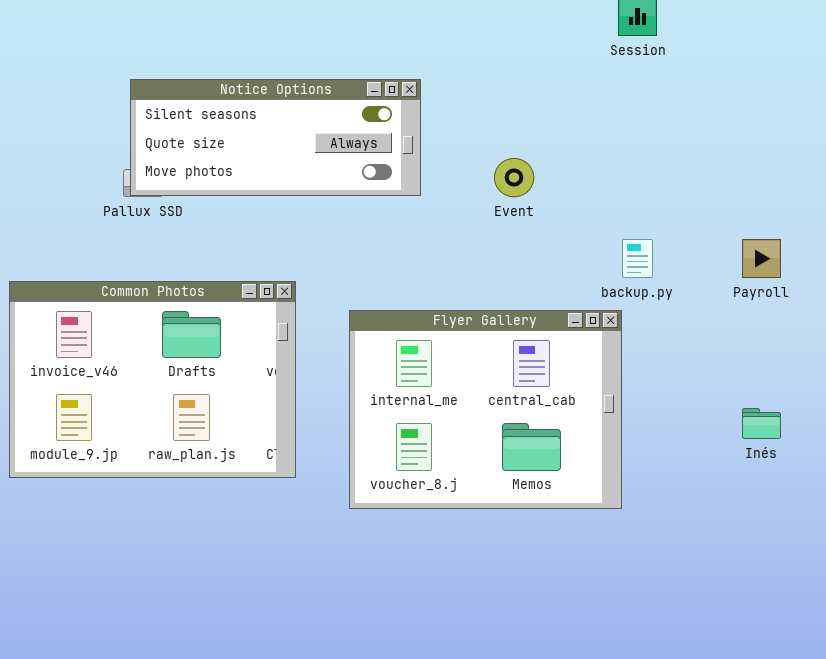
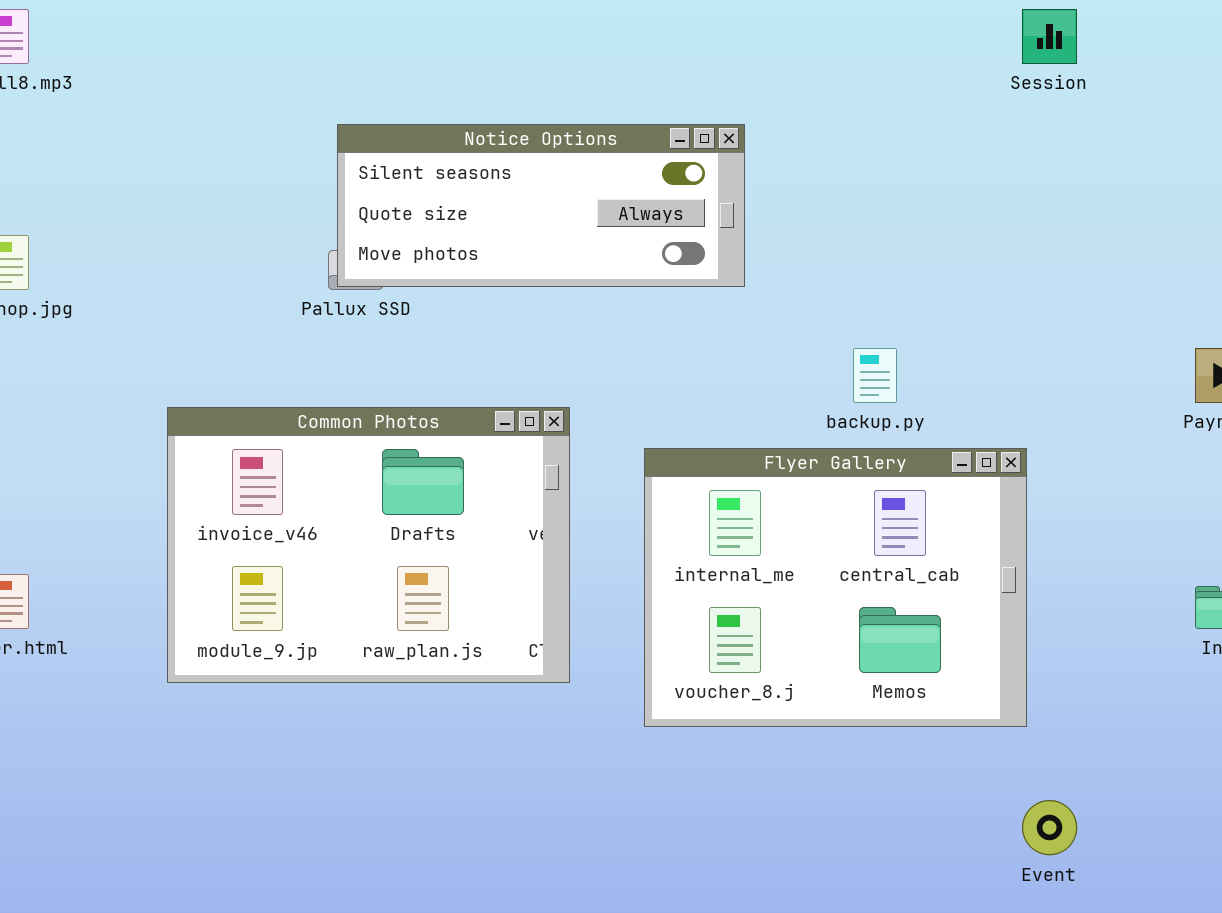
Event: [494,158,534,197] -> [1022,800,1077,855], moved
backup.py: [622,239,653,278] -> [853,348,897,403], moved

